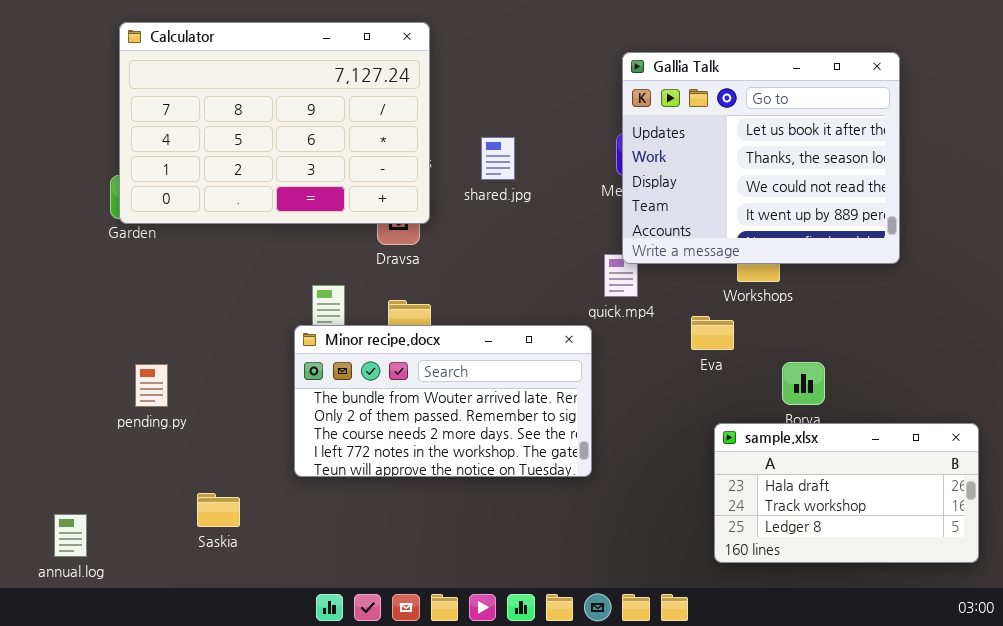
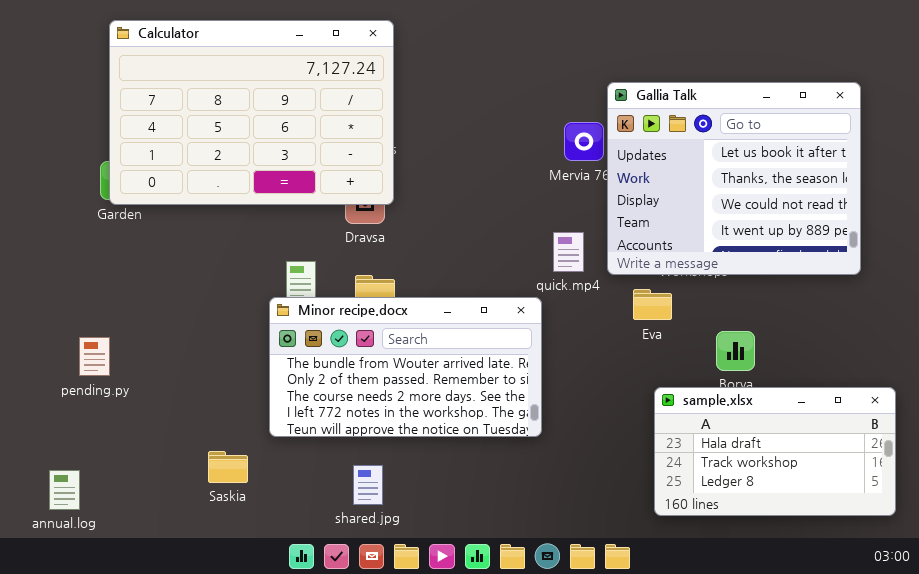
Gallia Talk: [622,52,900,264] -> [607,82,861,275], moved
shared.jpg: [481,137,515,180] -> [353,465,383,505], moved
pending.py: [135,364,168,407] -> [79,337,110,376], moved
Saskia: [197,493,240,527] -> [208,451,248,483], moved

